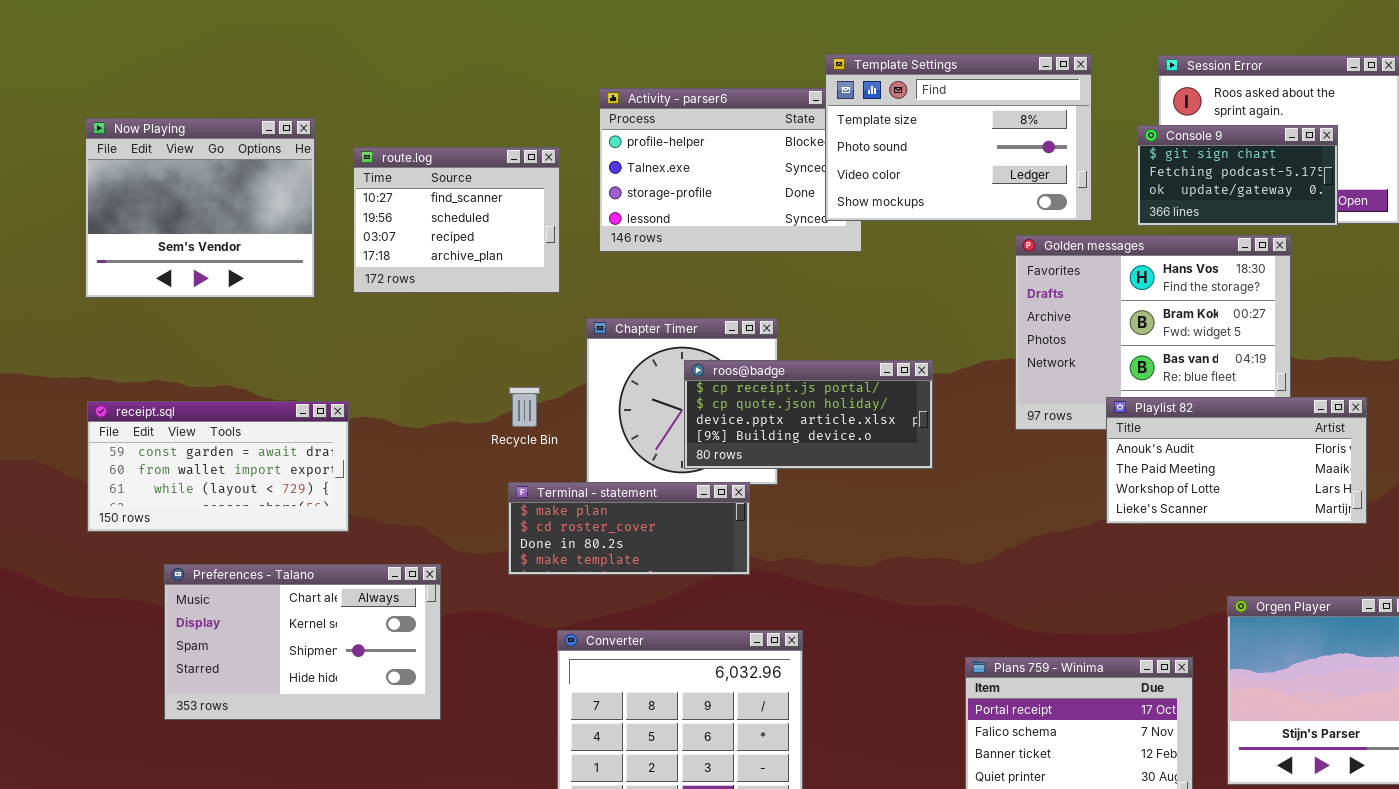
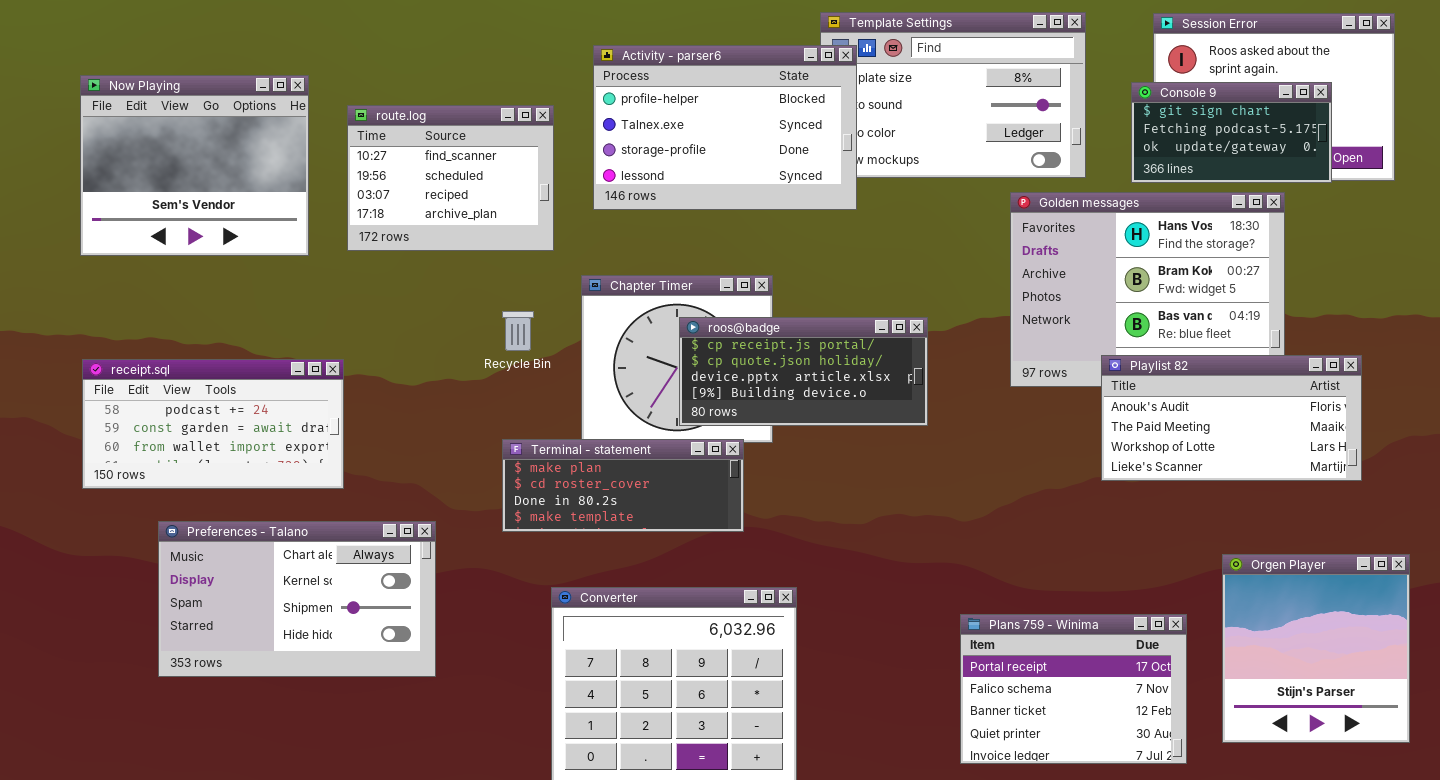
Activity - parser6: [599,88,862,252] -> [593,45,857,210], raised
Recycle Bin: [509,387,540,427] -> [502,311,534,351], moved
receipt.sql: [87,401,349,532] -> [82,359,344,489], scrolled up 1 row

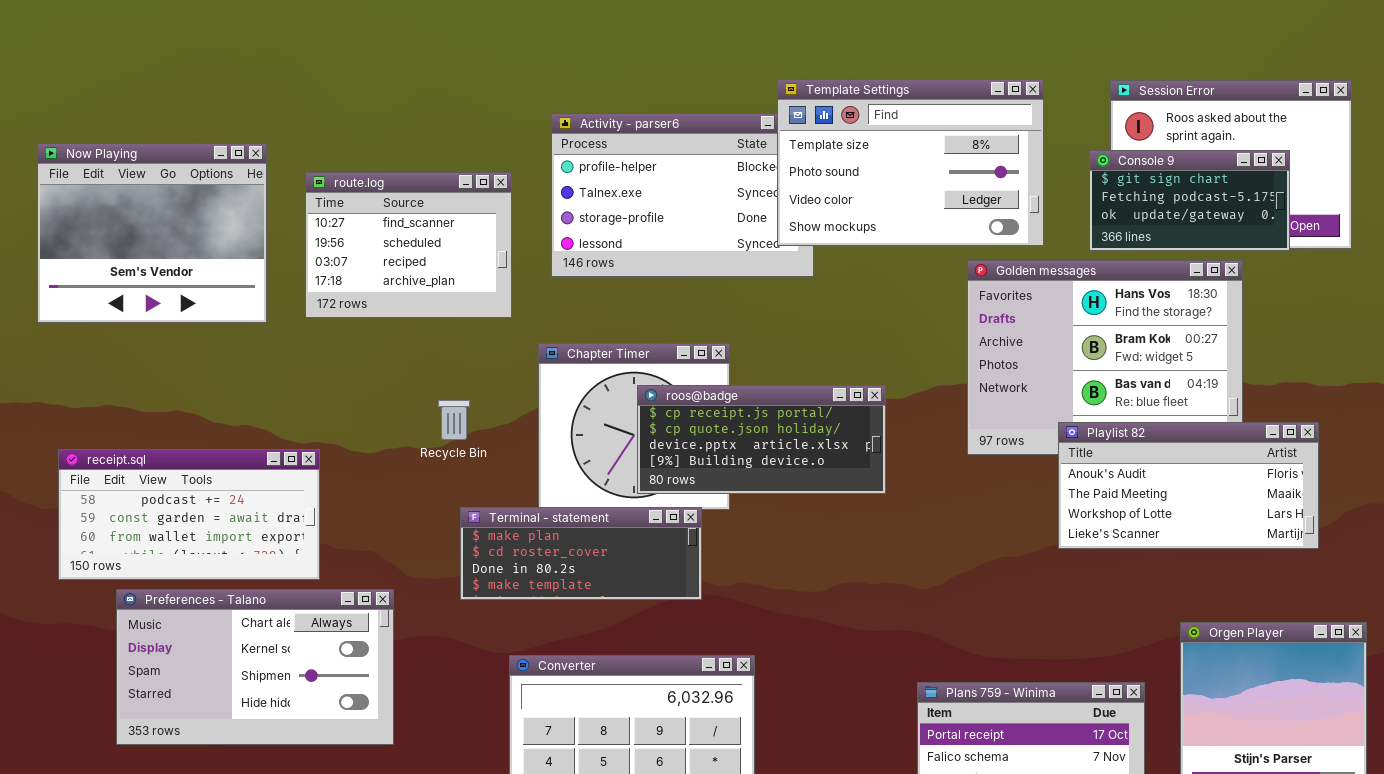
Template Settings: [820,12,1086,178] -> [777,79,1044,246], raised
Recycle Bin: [502,311,534,351] -> [438,400,470,440], moved
receipt.sql: [82,359,344,489] -> [58,449,320,580], moved

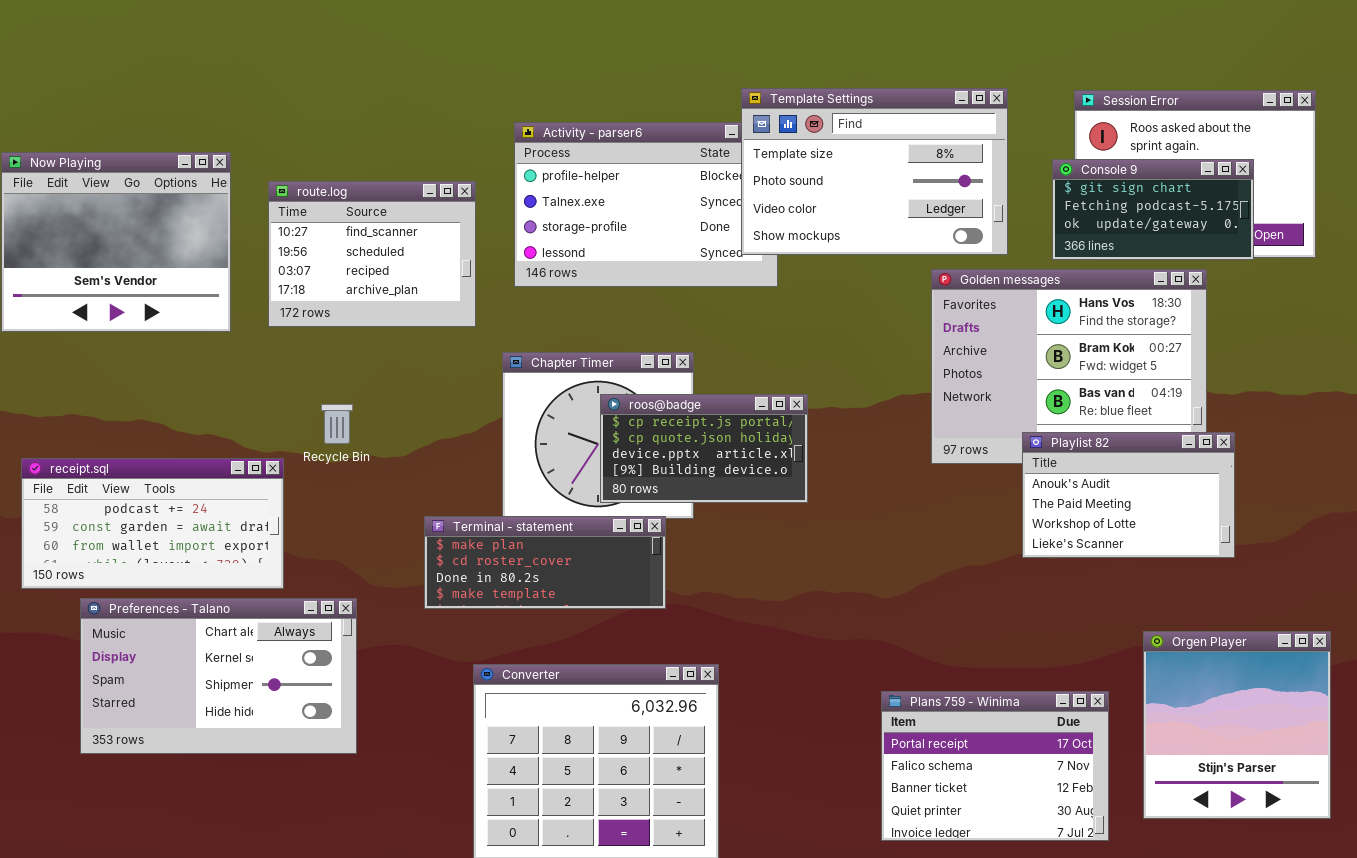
roos@badge: [637,385,886,494] -> [600,394,808,503], resized
Recycle Bin: [438,400,470,440] -> [321,404,353,444], moved
Playlist 82: [1058,422,1319,549] -> [1022,432,1235,558], resized

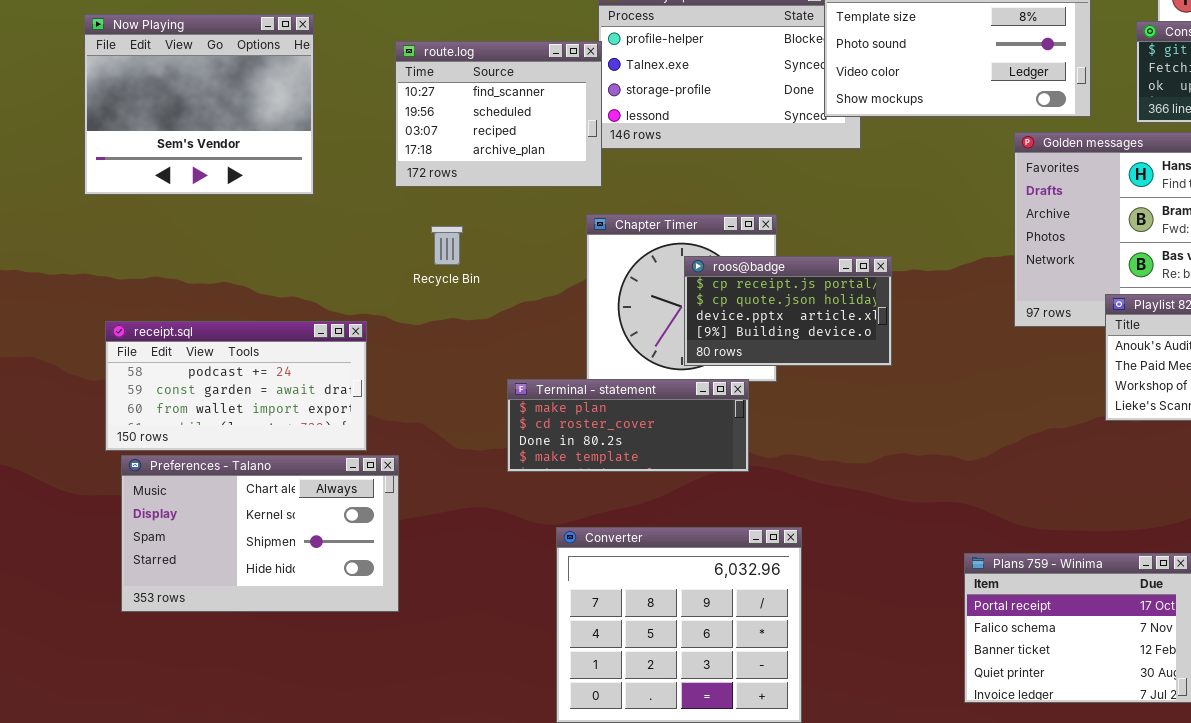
route.log: [268,181,476,327] -> [395,41,602,187], moved
Recycle Bin: [321,404,353,444] -> [431,226,463,265], moved
Preferences - Talano: [80,598,357,754] -> [121,455,399,612], moved

